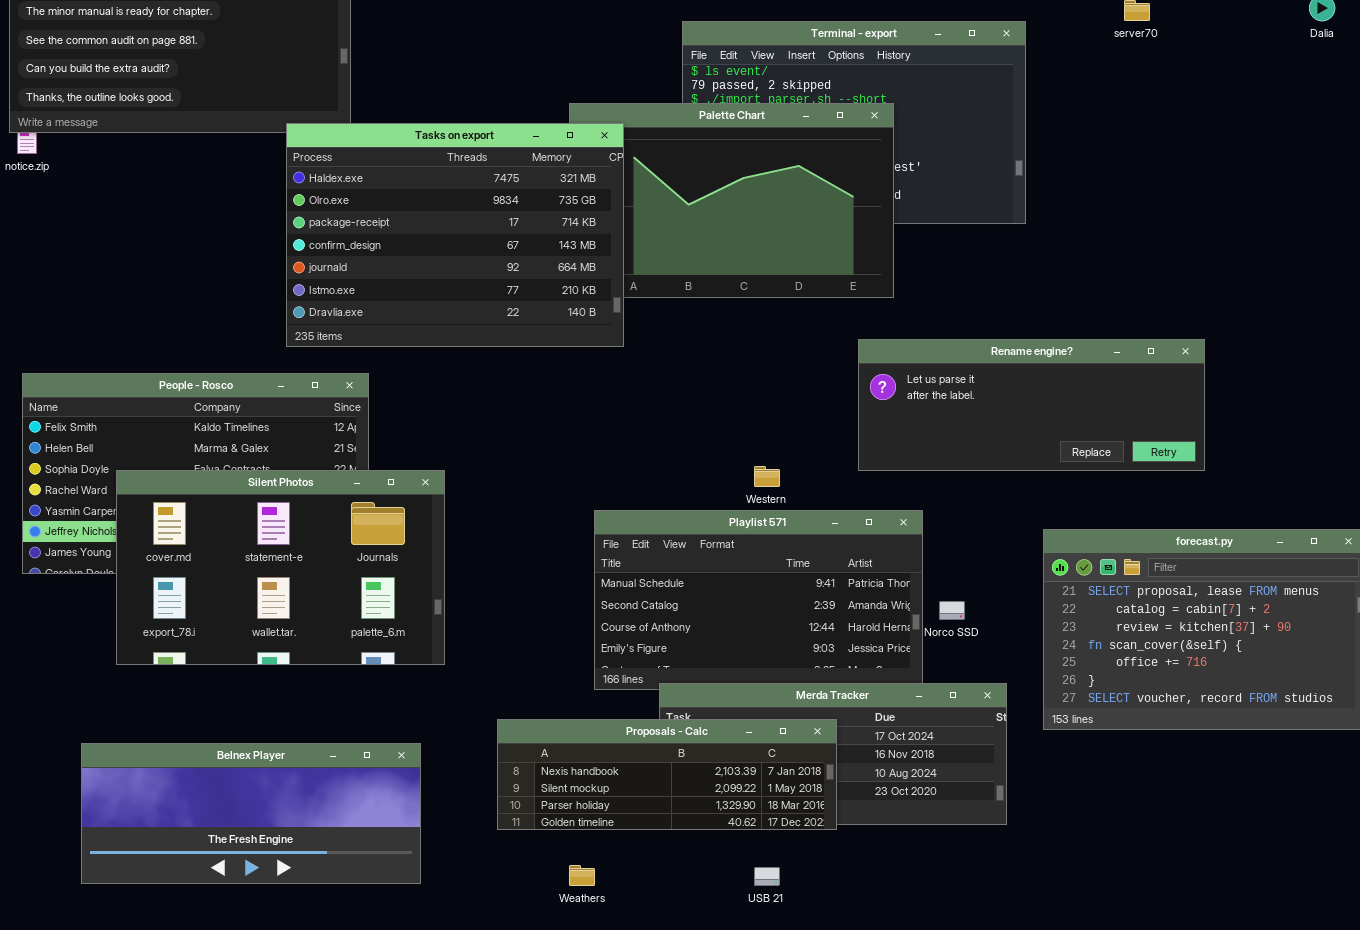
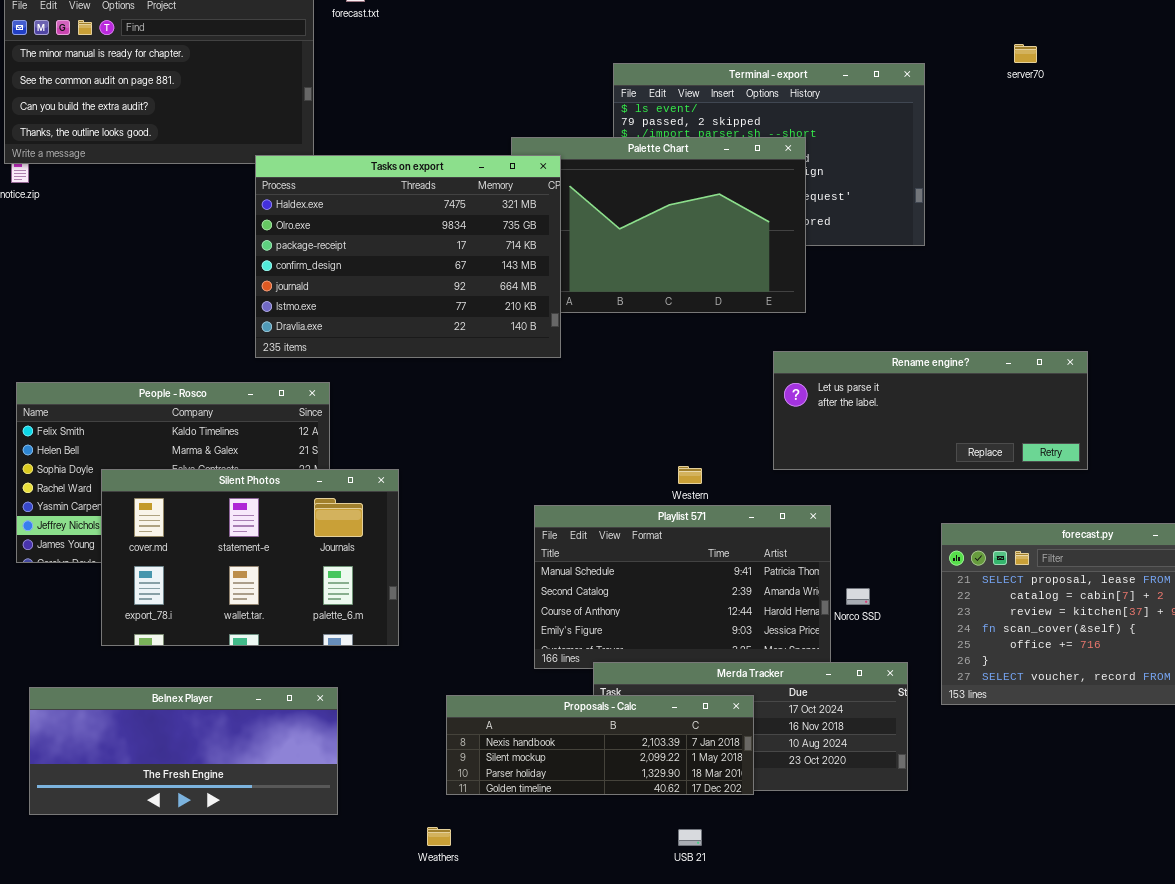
Belnex Player: [81,743,421,884] -> [29,687,338,815], moved
Weathers: [569,865,595,886] -> [427,827,451,846], moved

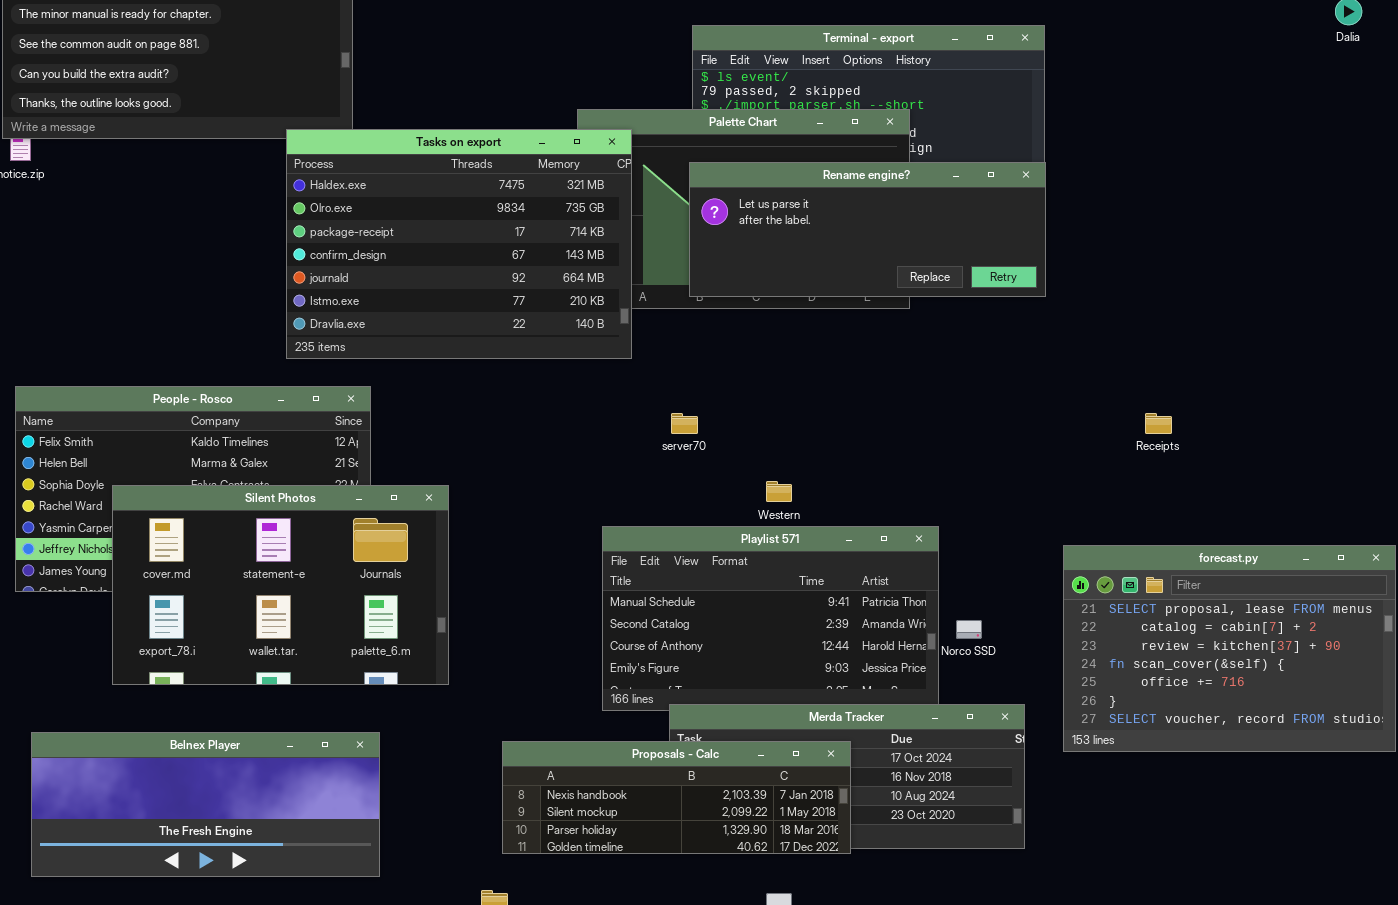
server70: [1014,44,1037,63] -> [671,413,698,434], moved
Rename engine?: [773,351,1088,470] -> [689,162,1046,297], moved

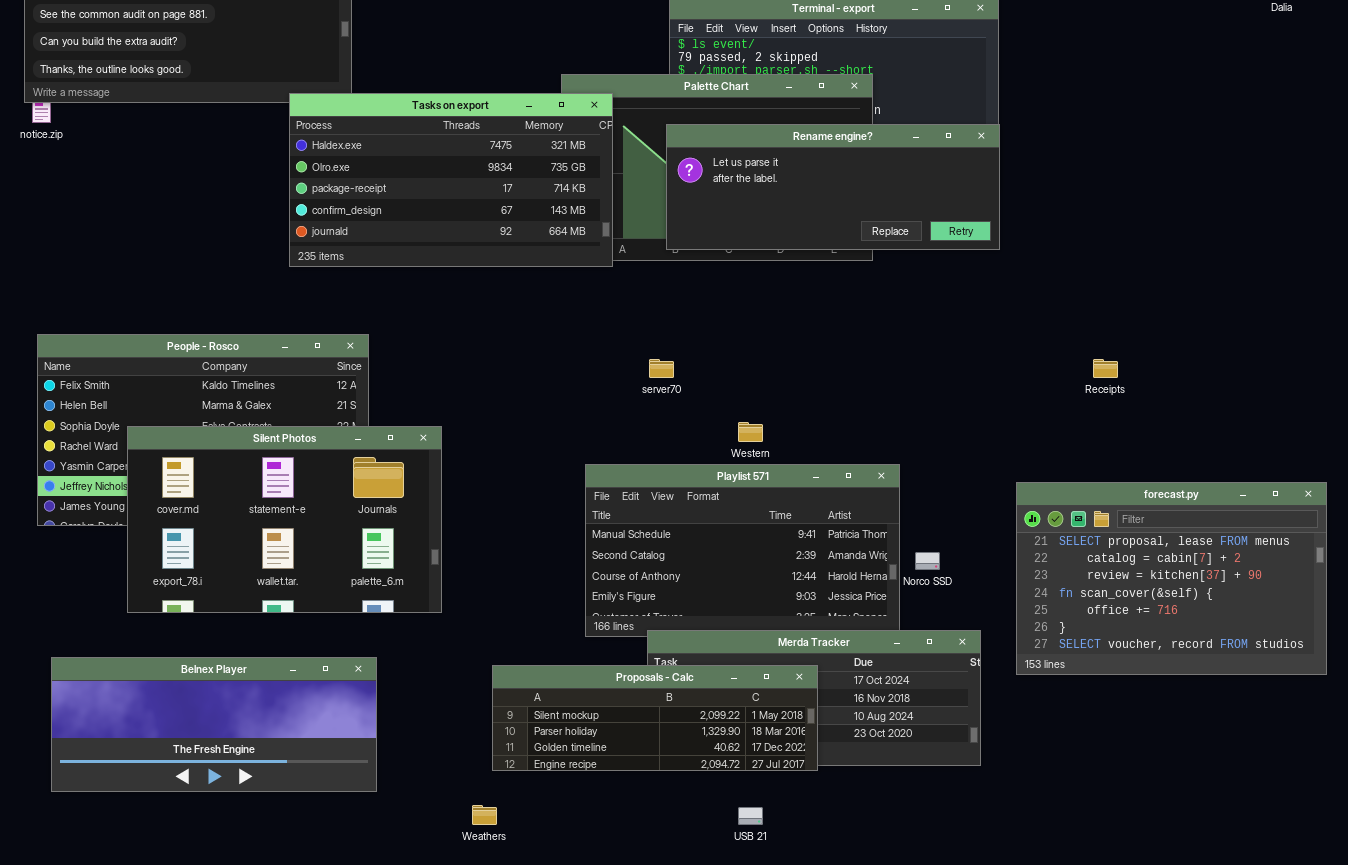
Tasks on export: [286,129,632,359] -> [289,93,613,267], resized
Proposals - Calc: [502,741,851,854] -> [492,665,818,771], scrolled down 1 row

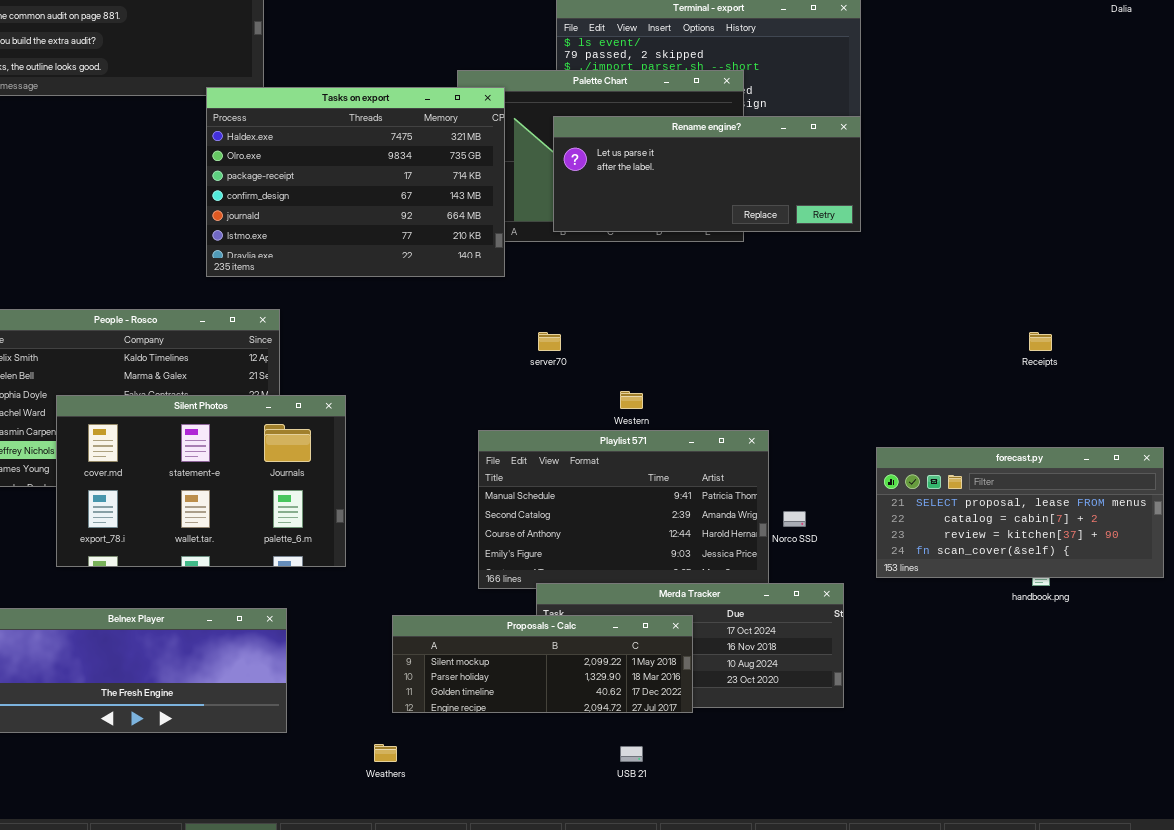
Tasks on export: [289,93,613,267] -> [206,87,505,277], resized
Receipts: [1093,359,1118,378] -> [1029,332,1052,351], moved
forecast.py: [1016,482,1327,675] -> [876,447,1164,578], resized

